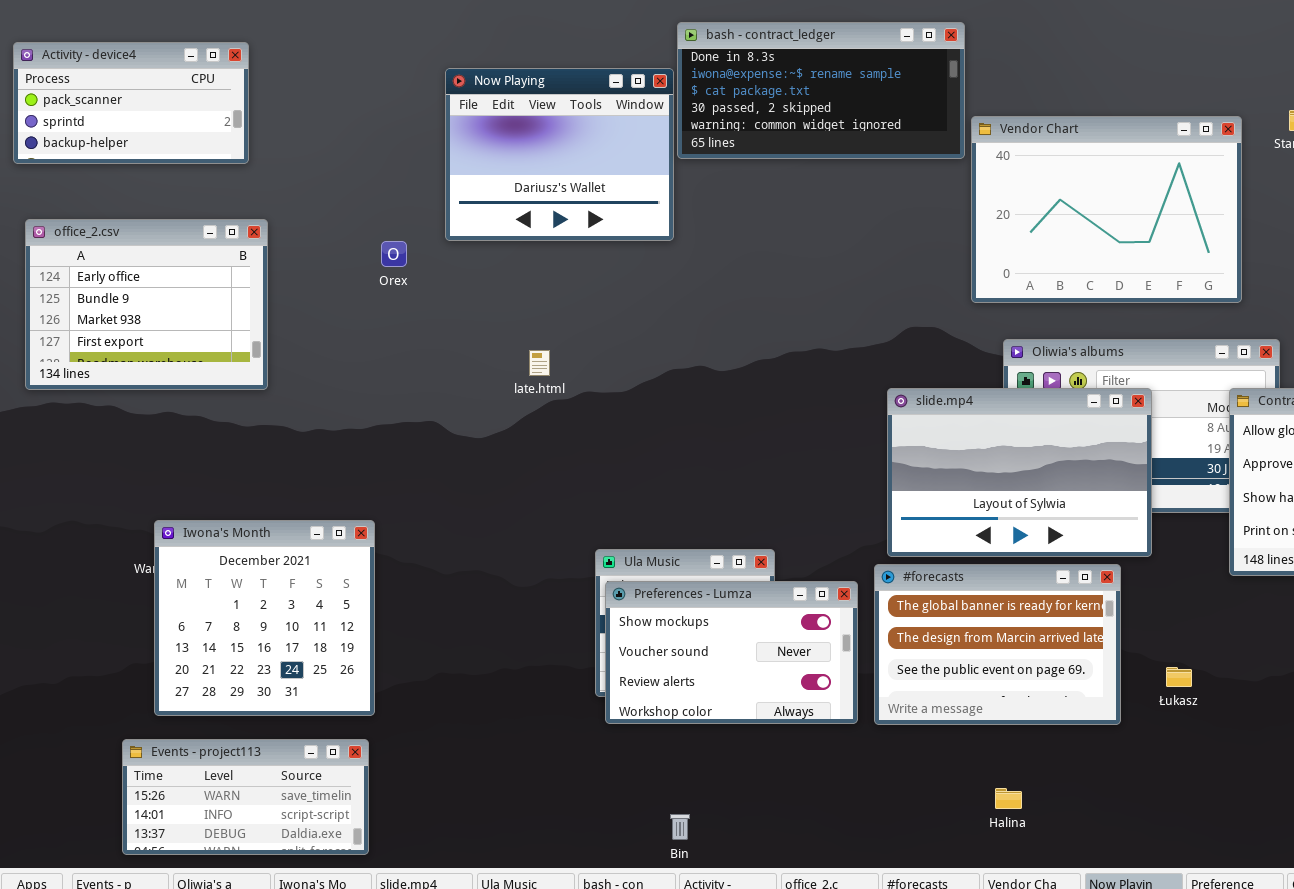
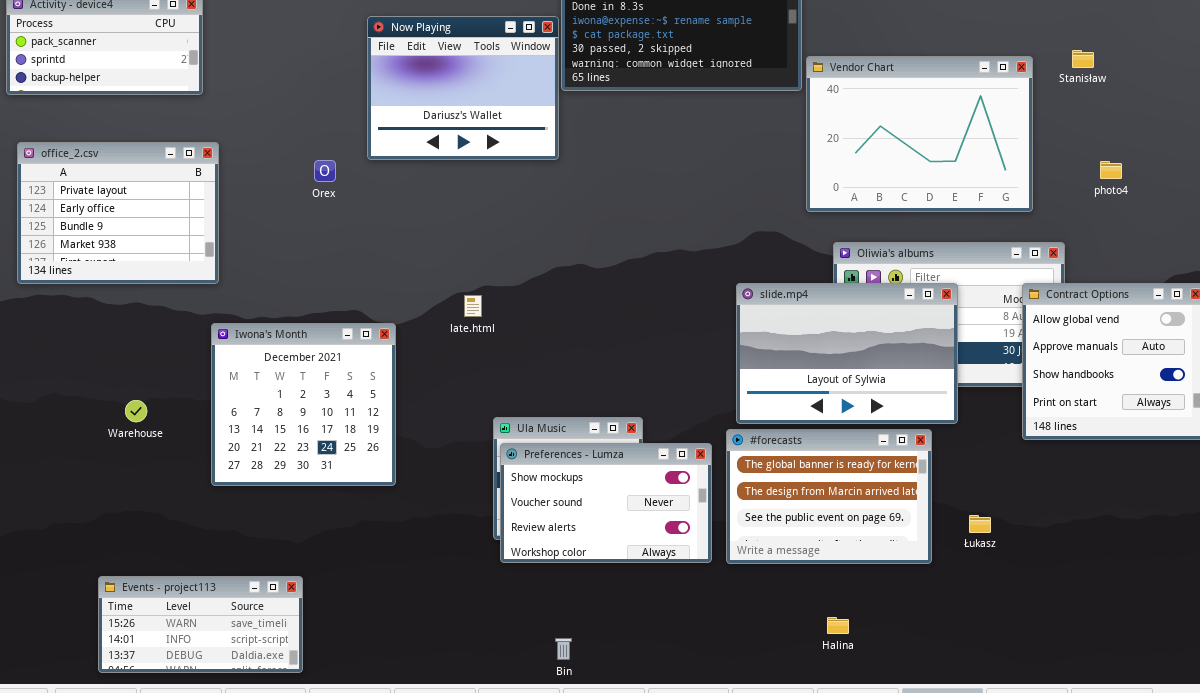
office_2.csv: [25,219,268,390] -> [17,142,219,284], scrolled up 1 row
late.html: [529,350,550,376] -> [464,295,482,317], moved
Iwona's Month: [154,520,375,716] -> [211,323,396,486], moved

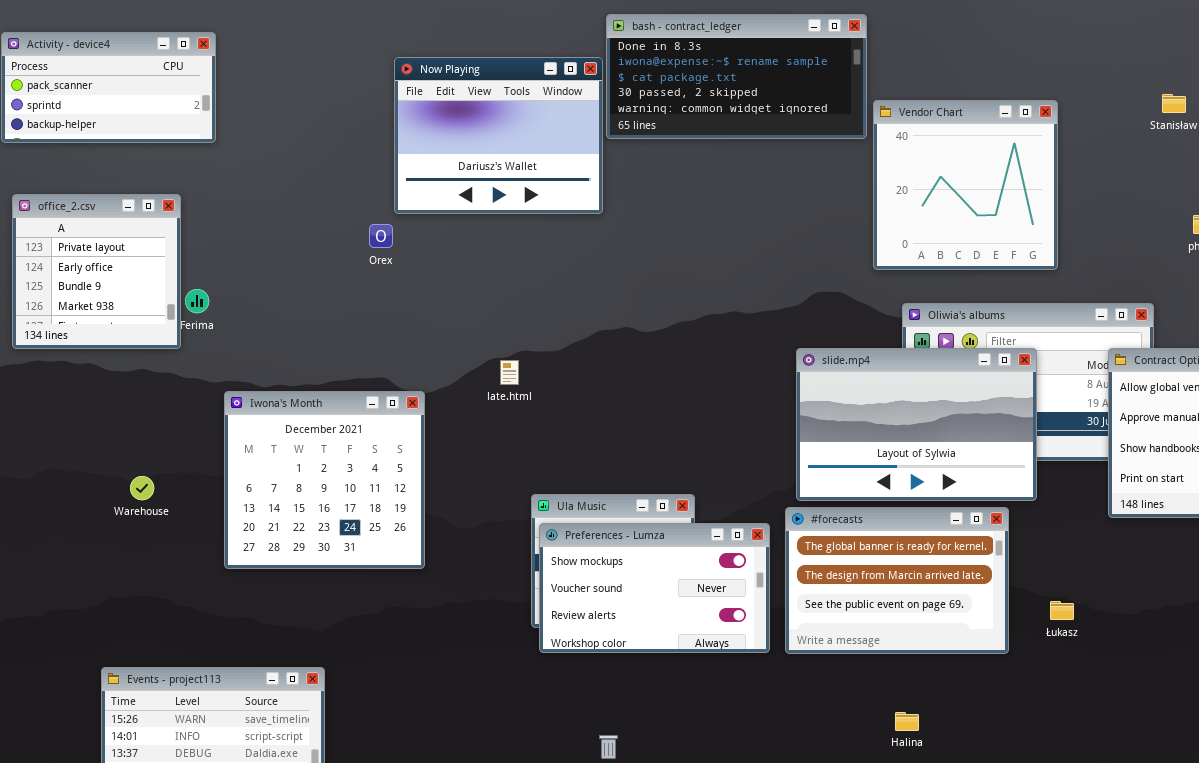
Vendor Chart: [806,56,1033,212] -> [873,100,1058,270], resized
office_2.csv: [17,142,219,284] -> [12,194,181,349], resized
Orex: [314,160,336,182] -> [369,224,393,248], moved

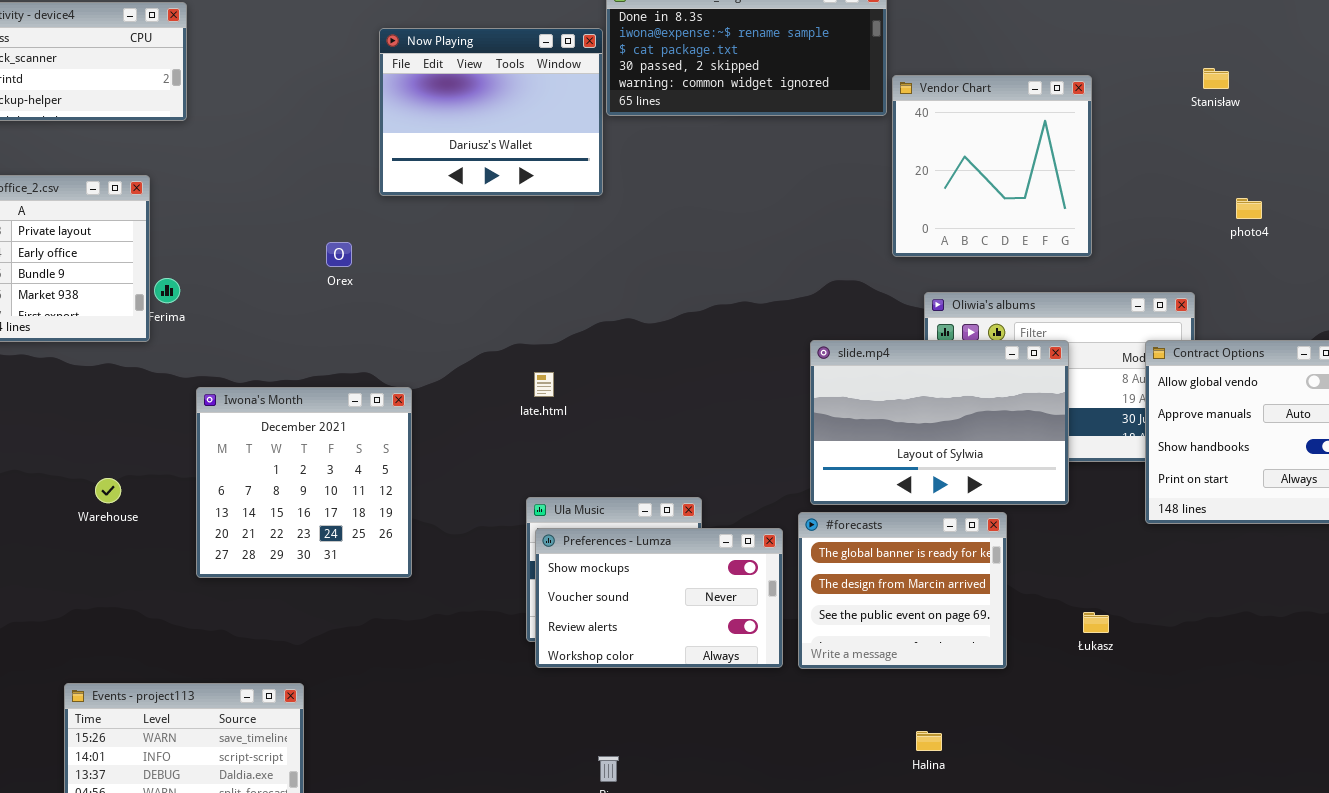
Orex: [369,224,393,248] -> [326,242,352,267], moved
late.html: [500,360,519,385] -> [534,372,554,397], moved
#forecasts: [785,507,1009,654] -> [798,512,1007,669], resized

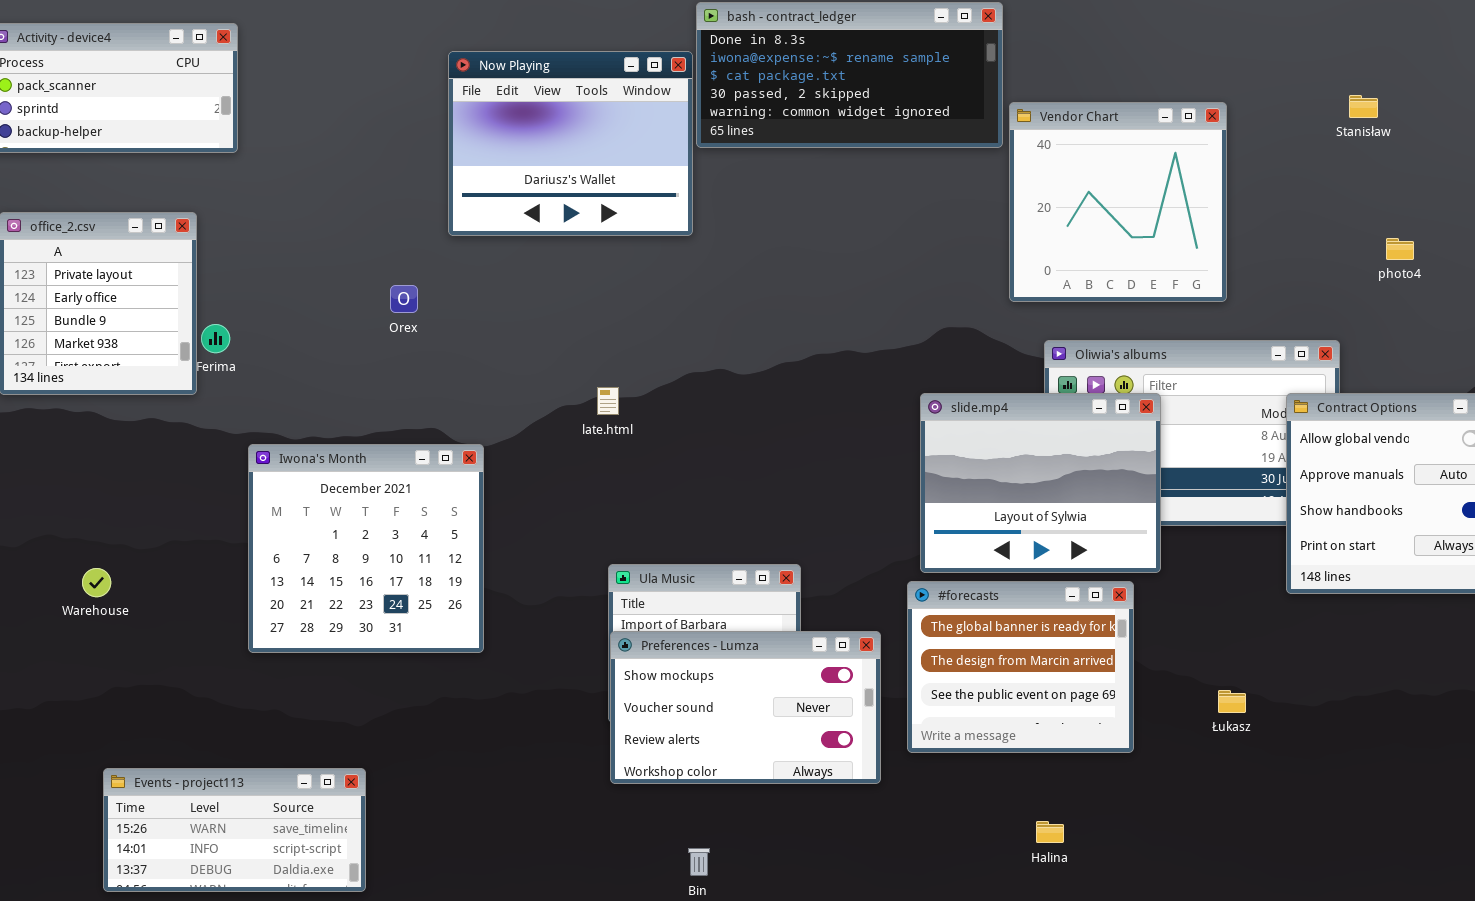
slide.mp4: [810,340,1069,505] -> [920,393,1161,573], resized
late.html: [534,372,554,397] -> [597,387,619,415], moved
Warehouse: [95,478,121,503] -> [82,568,111,597], moved
Preferences - Lumza: [535,528,783,668] -> [610,631,881,784], moved

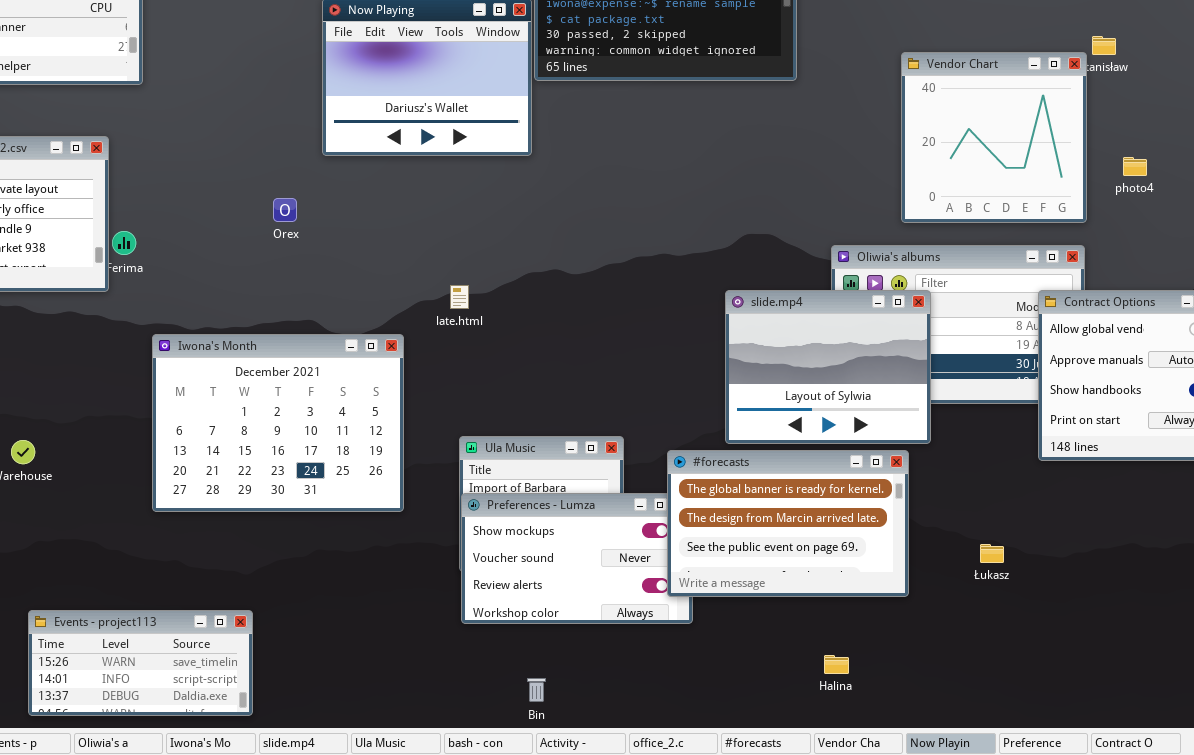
Vendor Chart: [1009,102,1227,302] -> [901,52,1087,223], moved
Iwona's Month: [248,444,484,653] -> [152,334,404,512], resized
#forecasts: [907,581,1134,753] -> [667,450,909,597], resized

